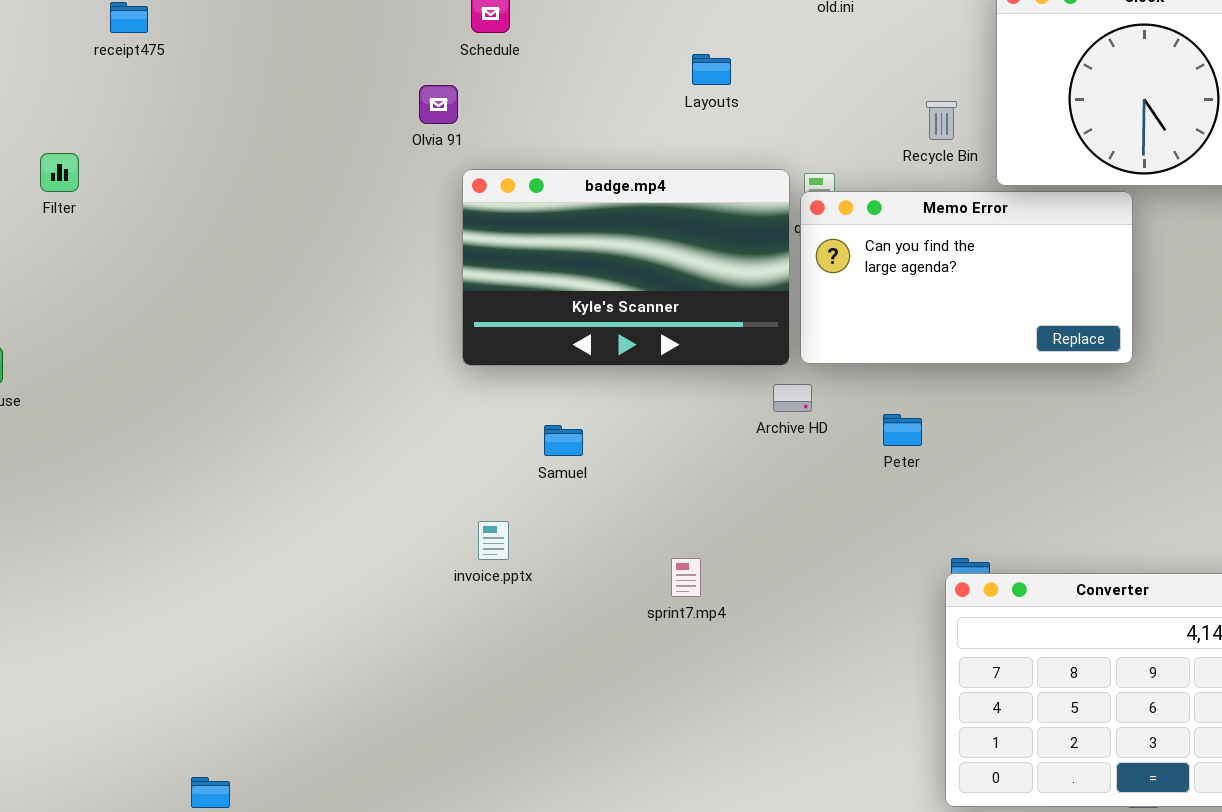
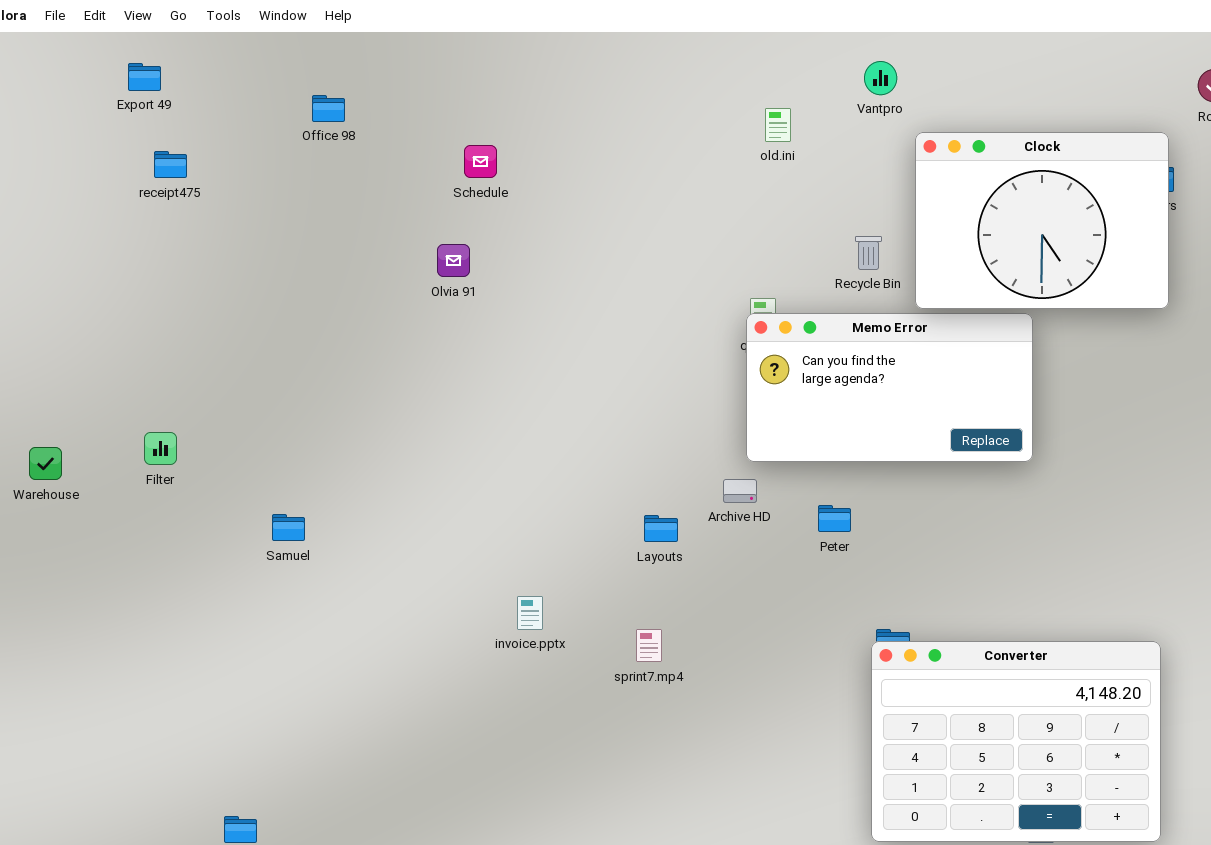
Layouts: [692,54,731,85] -> [644,515,678,542], moved
Olvia 91: [419,85,458,124] -> [437,244,470,277], moved
Filter: [40,153,79,192] -> [144,432,177,465], moved
badge.mp4: [462,169,790,366] -> none, closed
Samuel: [544,425,583,456] -> [272,514,305,541], moved
invoice.pptx: [478,521,509,560] -> [517,596,543,630], moved

